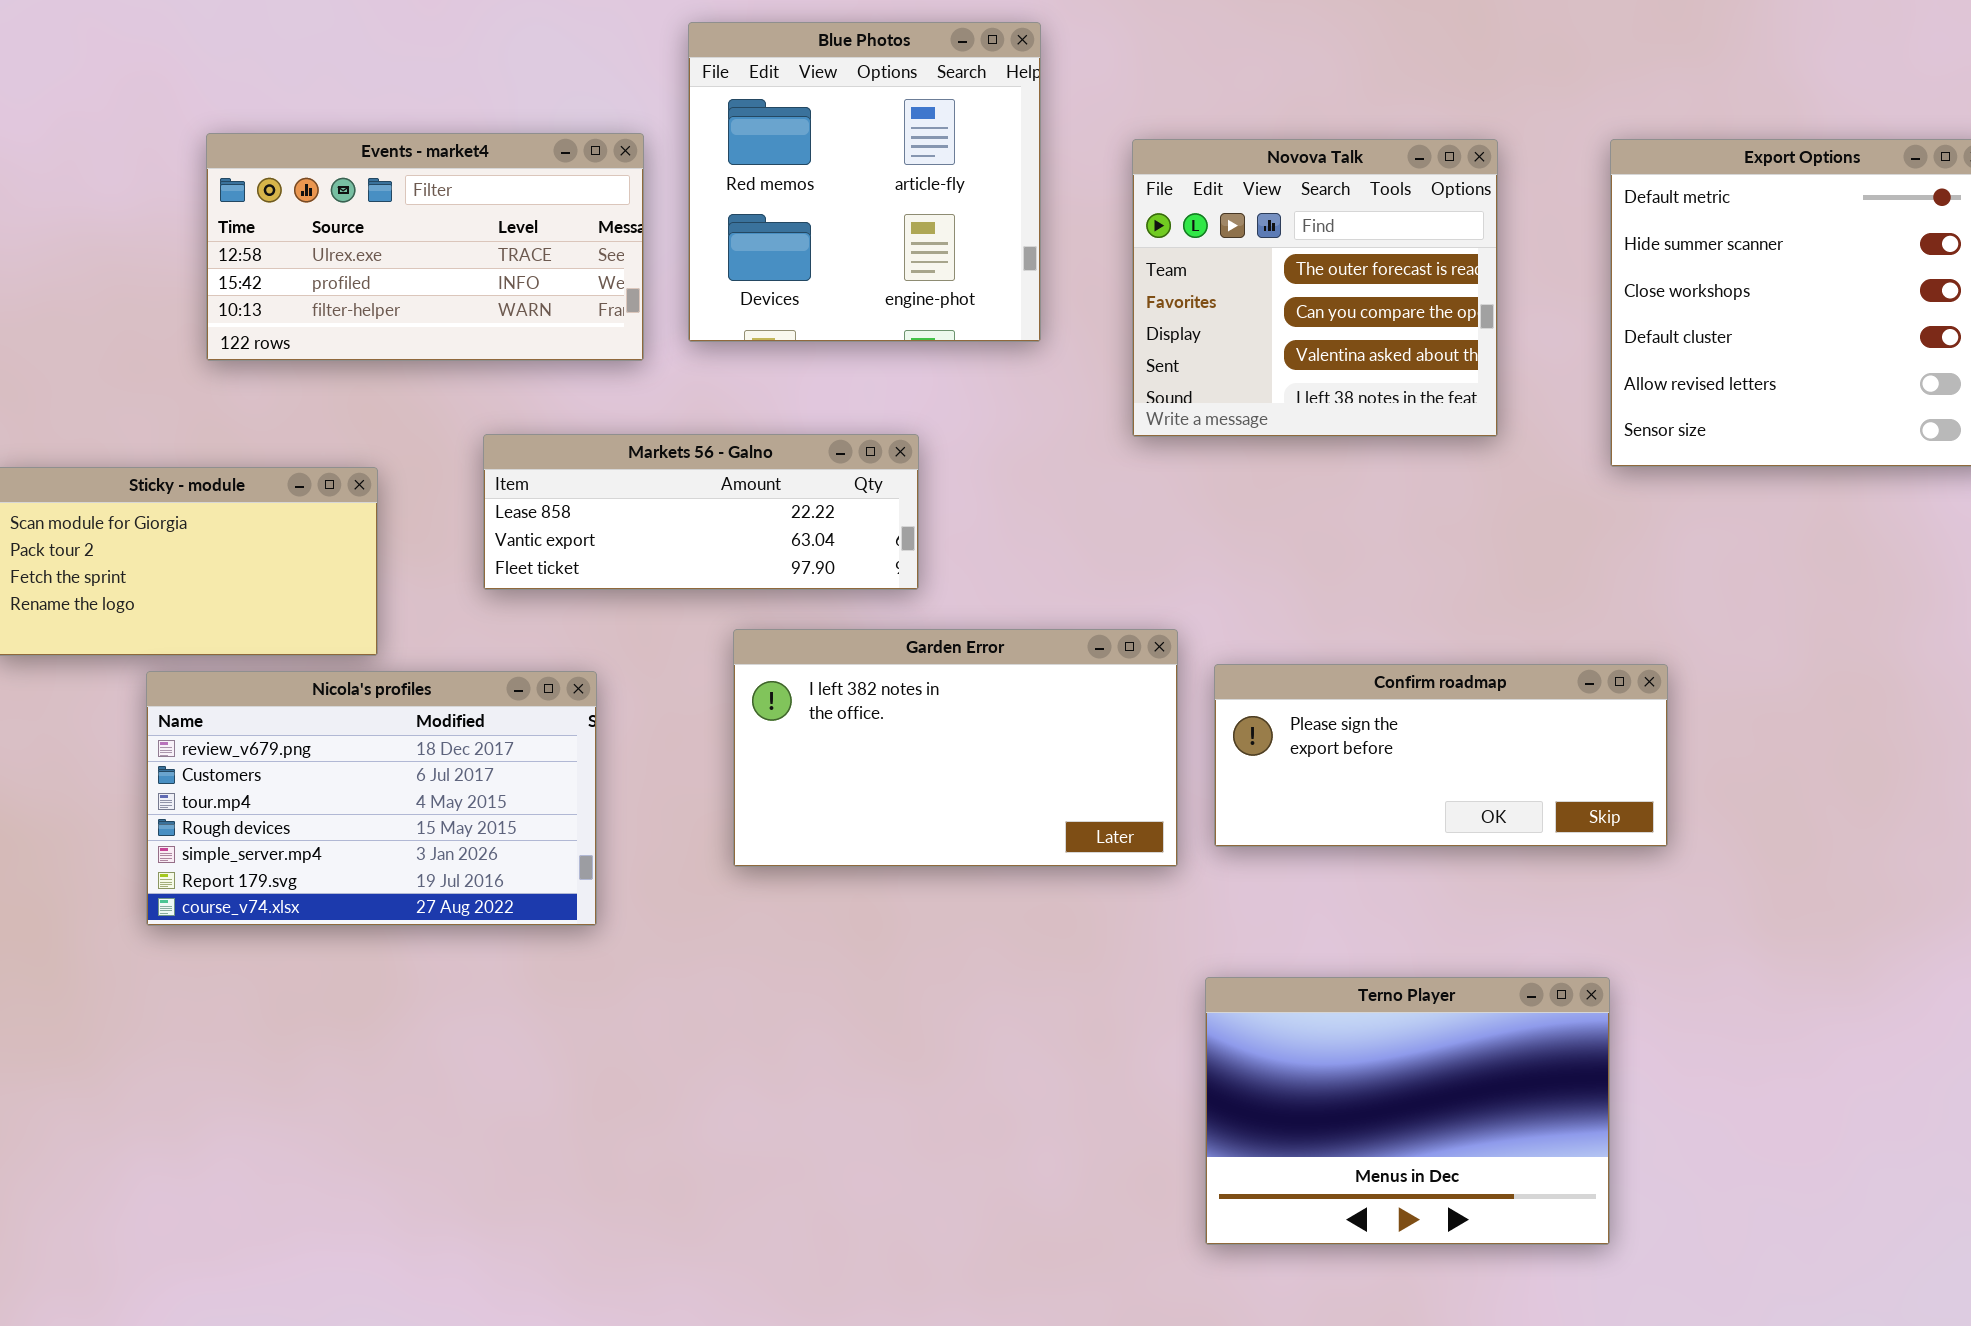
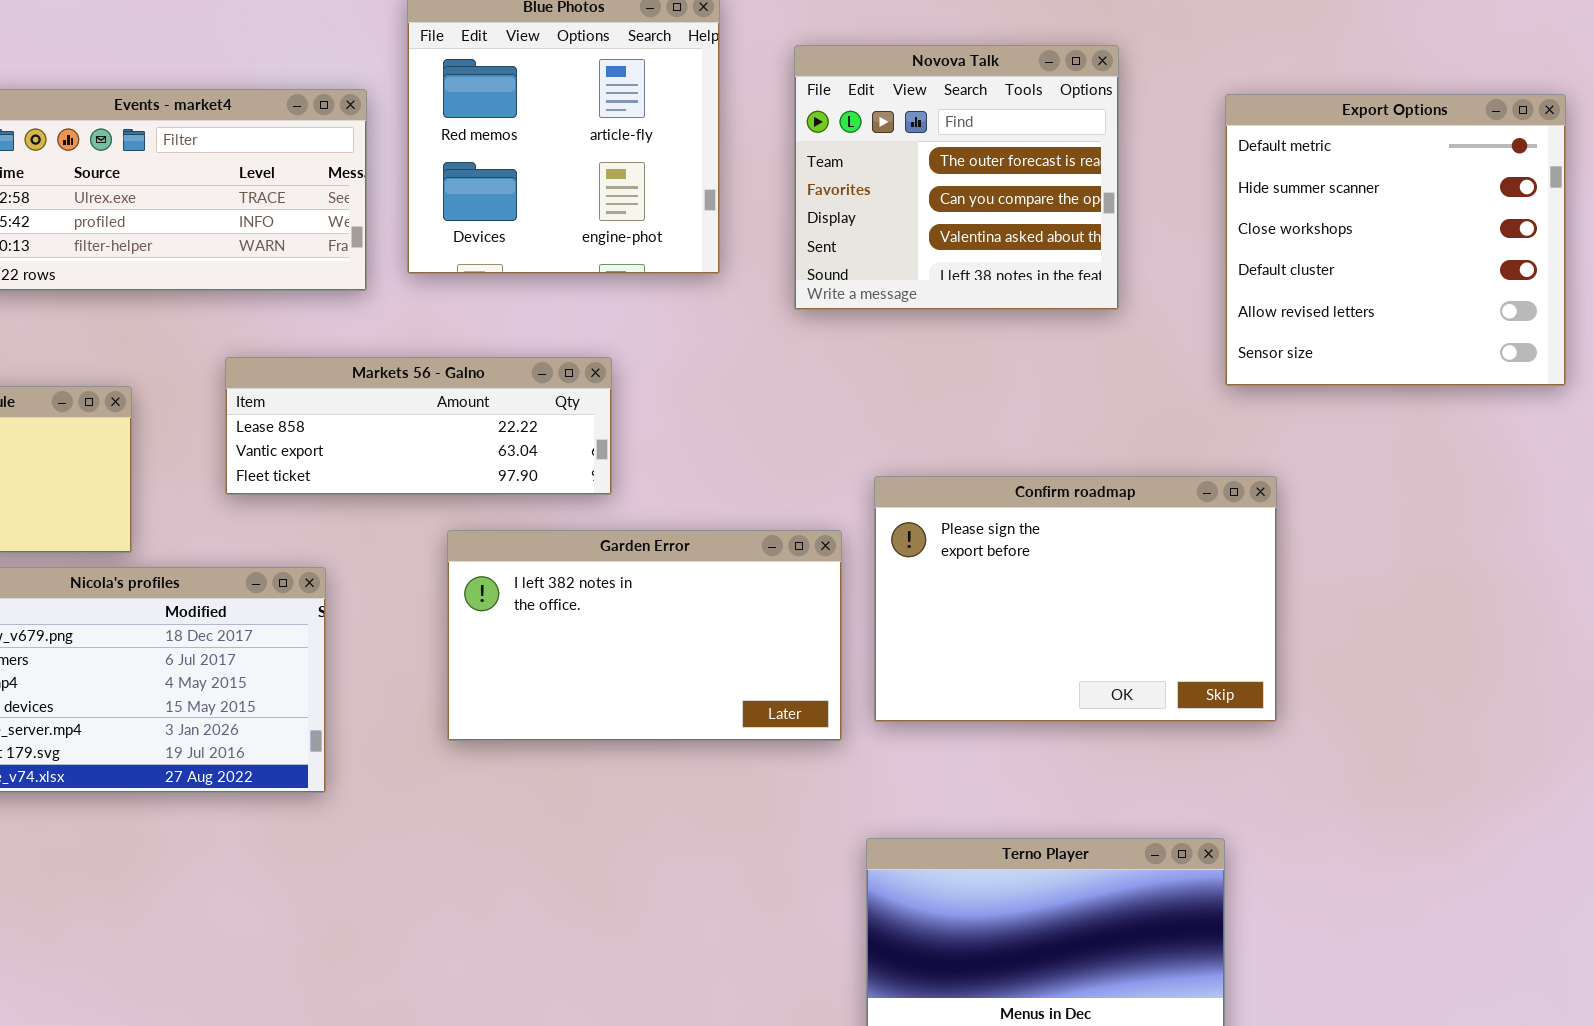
Novova Talk: [1132,139,1498,437] -> [794,45,1119,310], moved
Confirm roadmap: [1214,664,1668,847] -> [874,476,1277,722], resized

